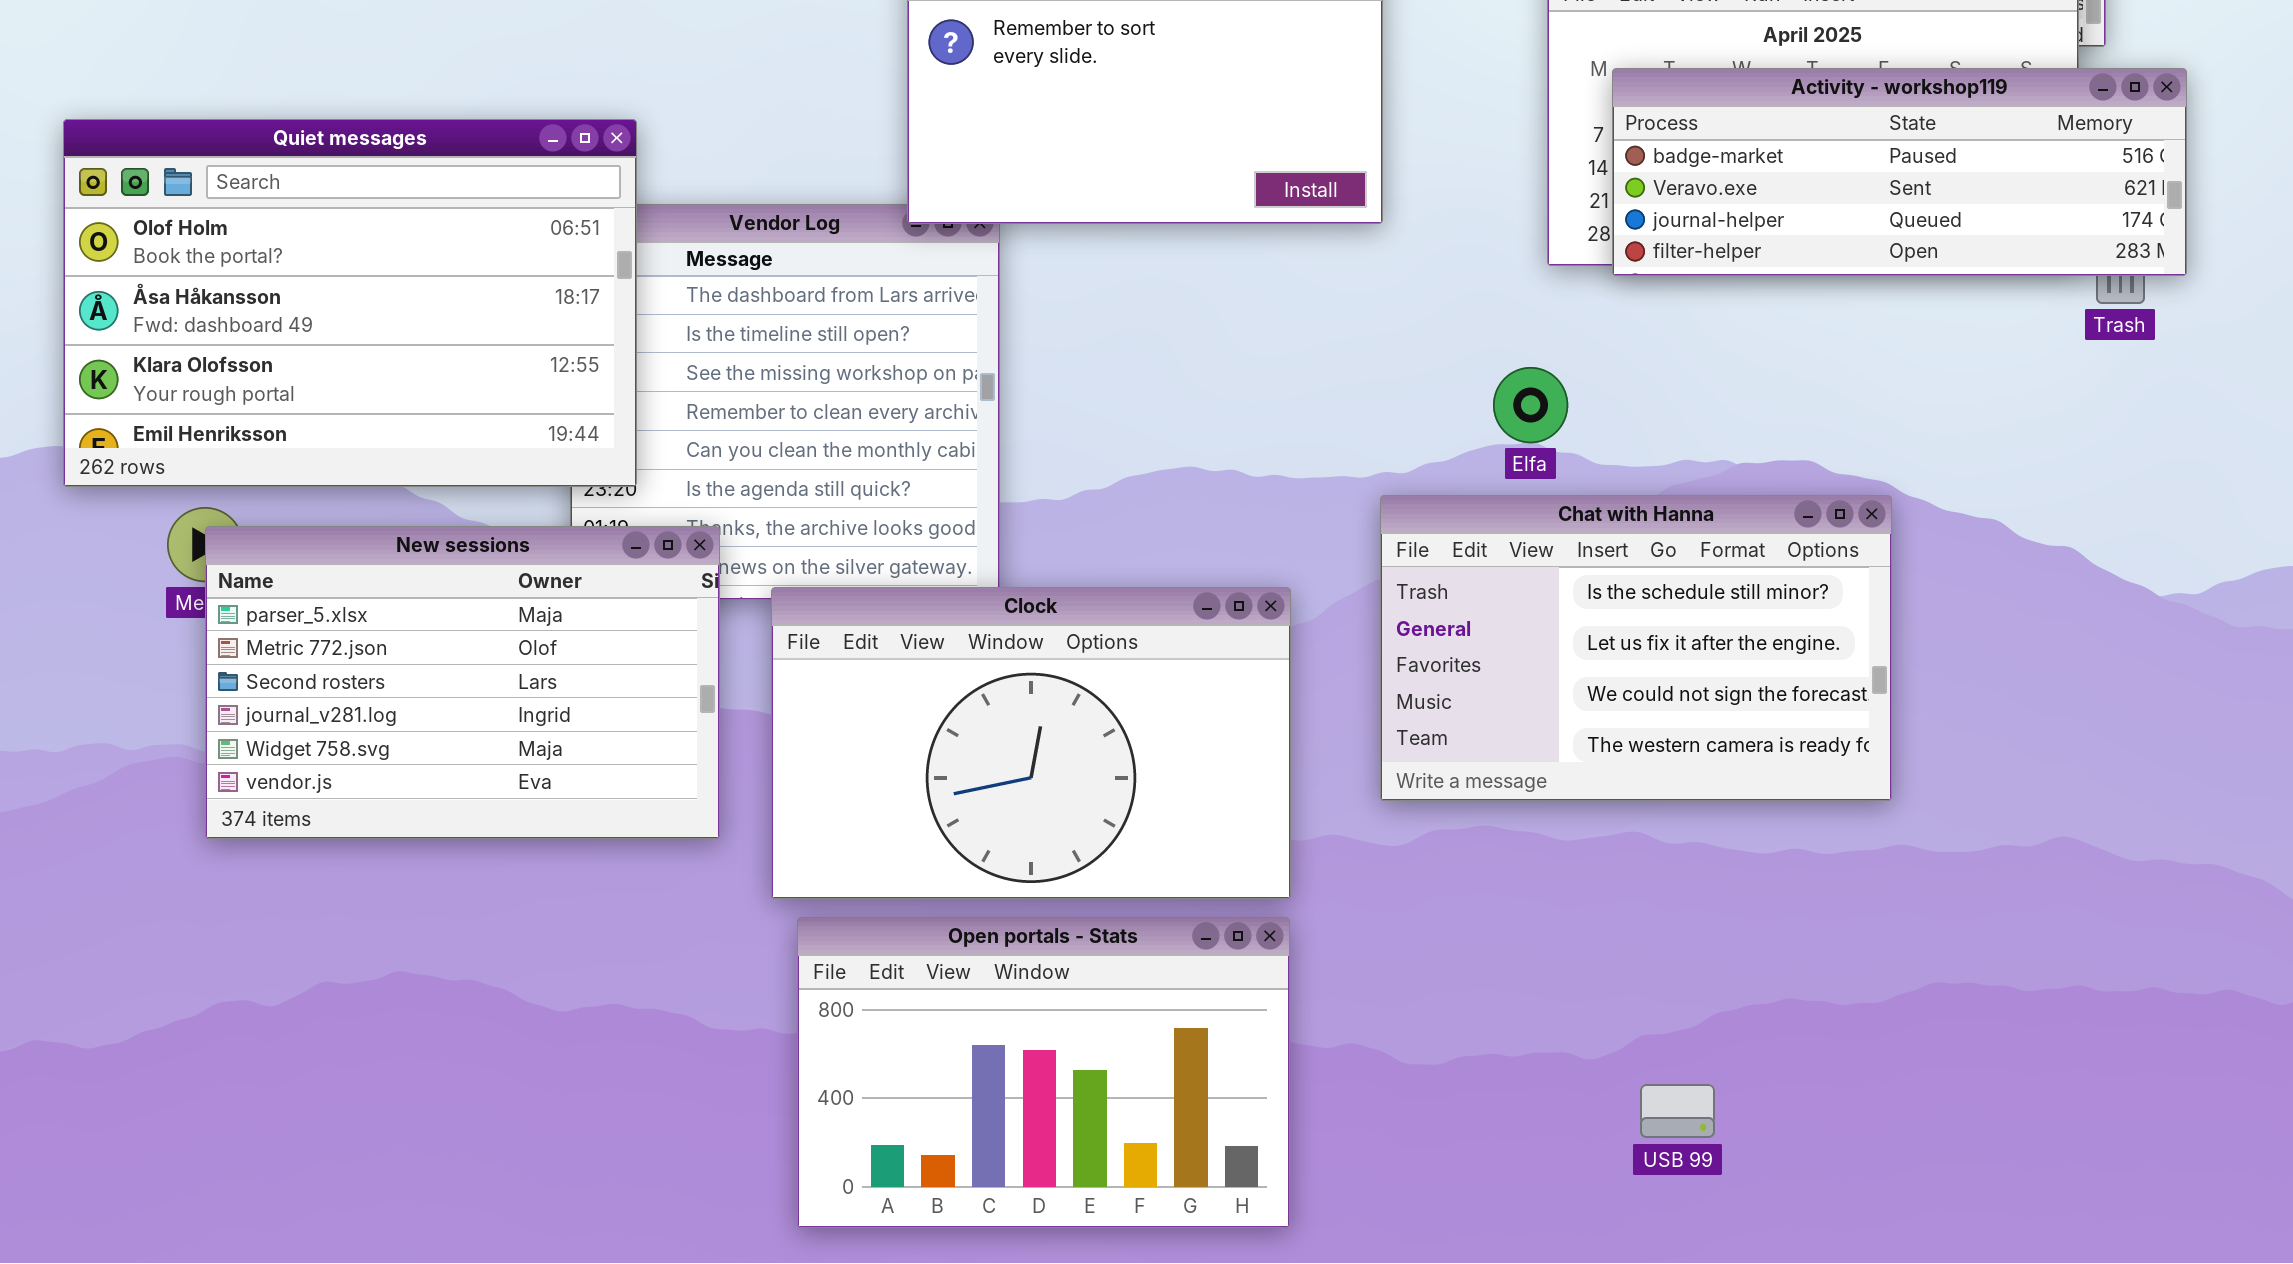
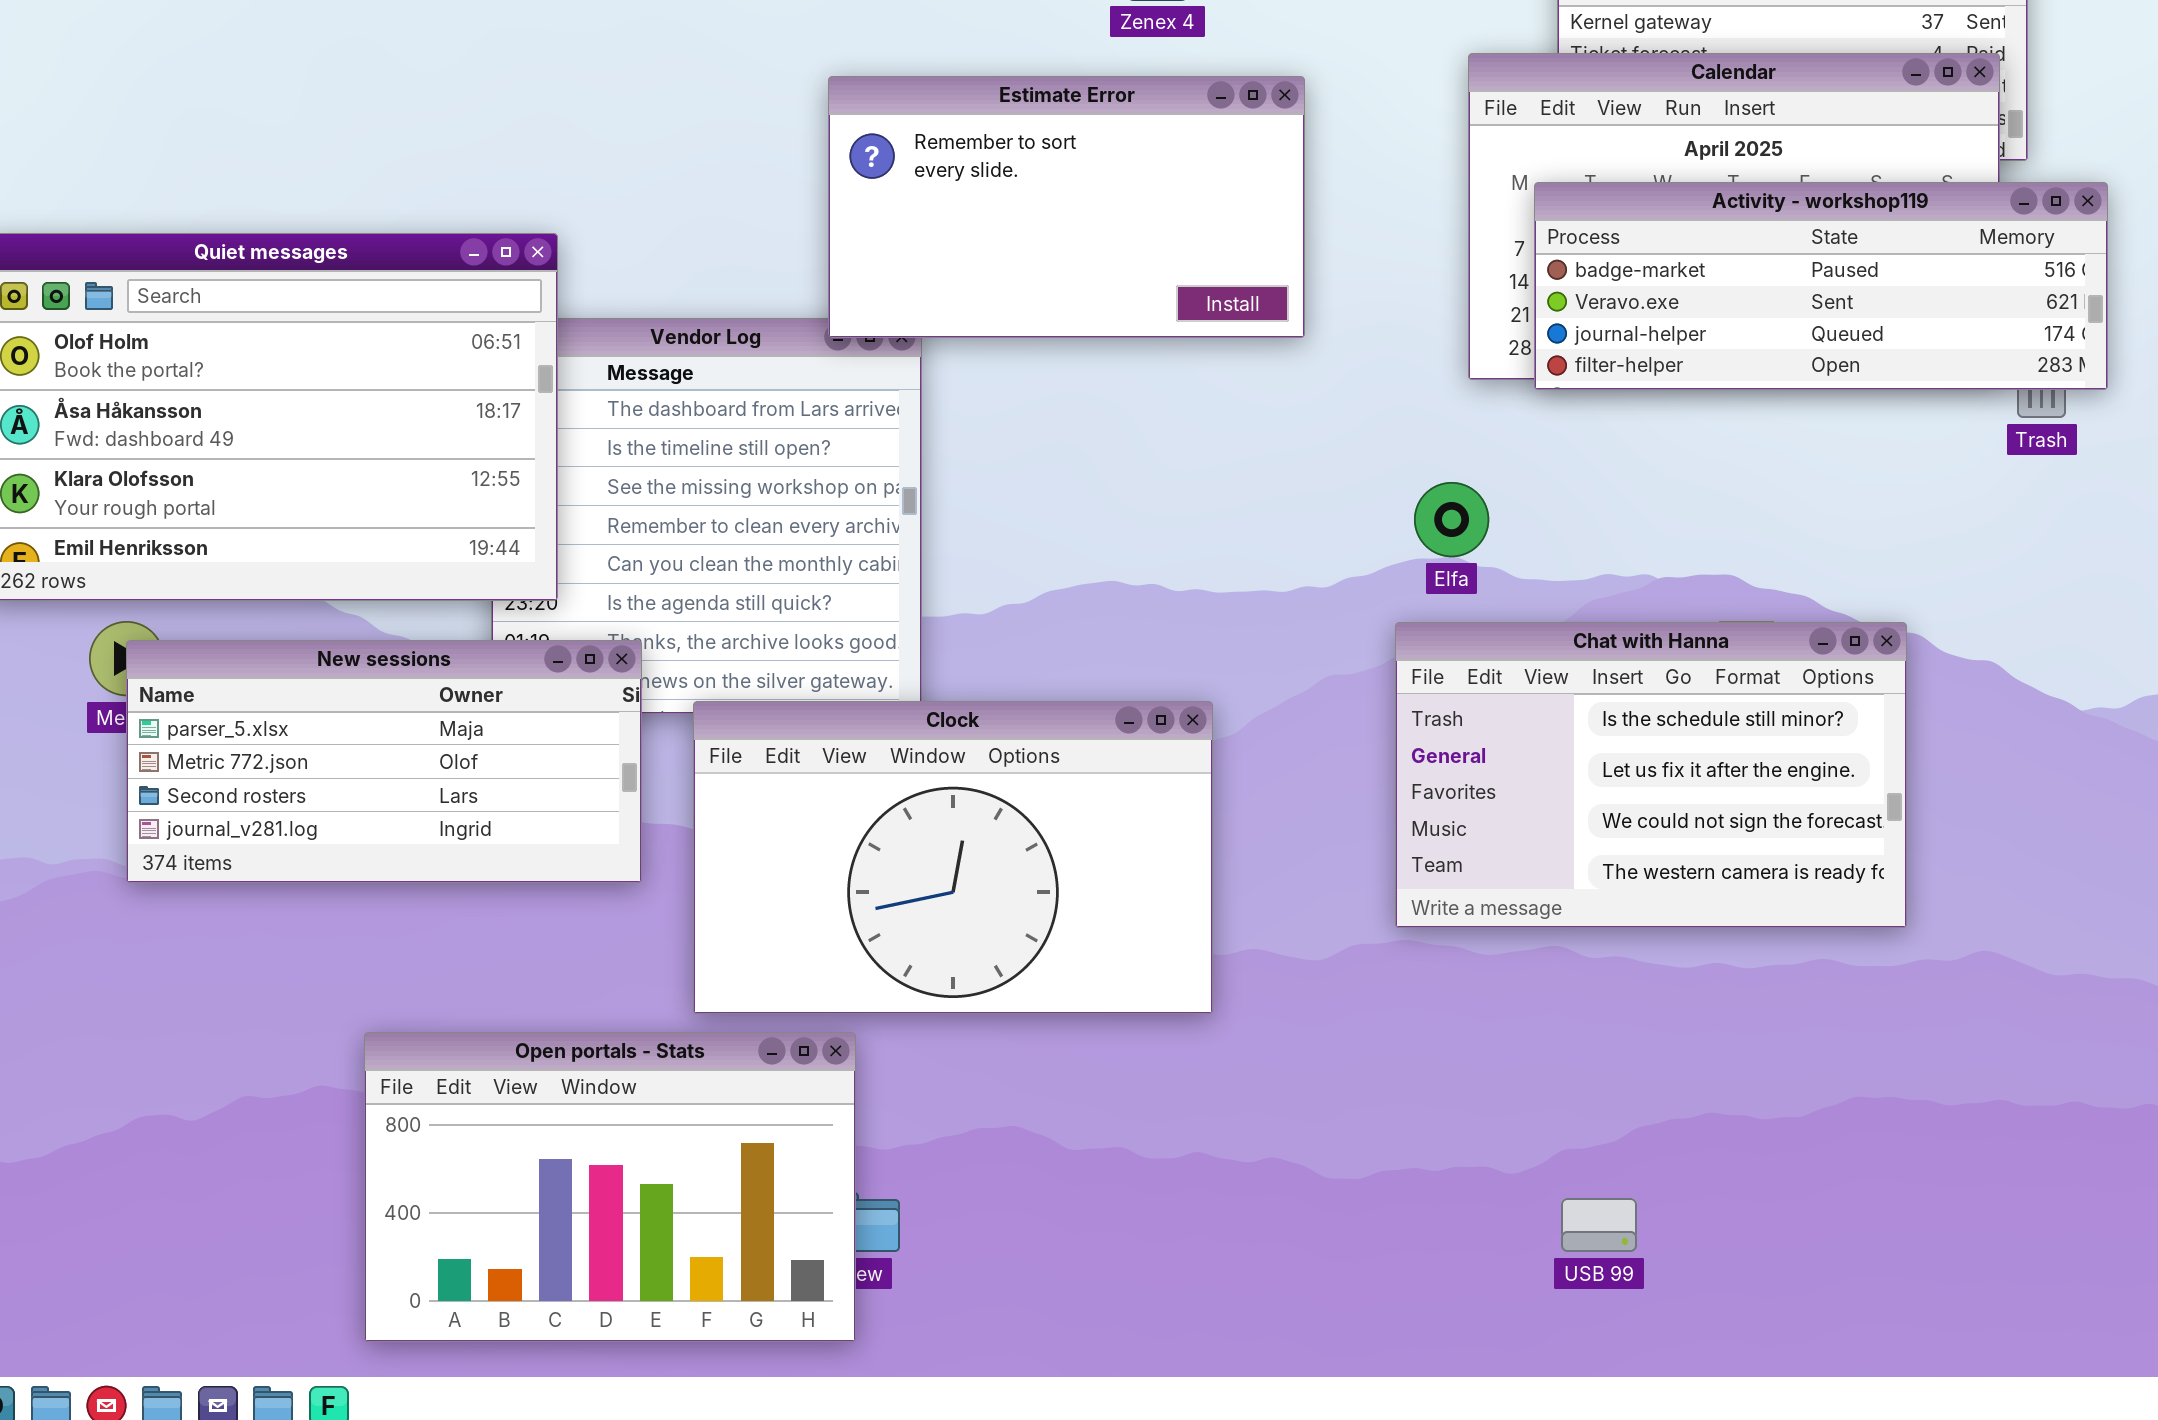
Chat with Hanna: [1380,495,1892,801] -> [1395,622,1907,928], moved
New sessions: [205,526,720,839] -> [126,640,642,883], resized
Open portals - Stats: [797,917,1290,1228] -> [364,1032,856,1342], moved

